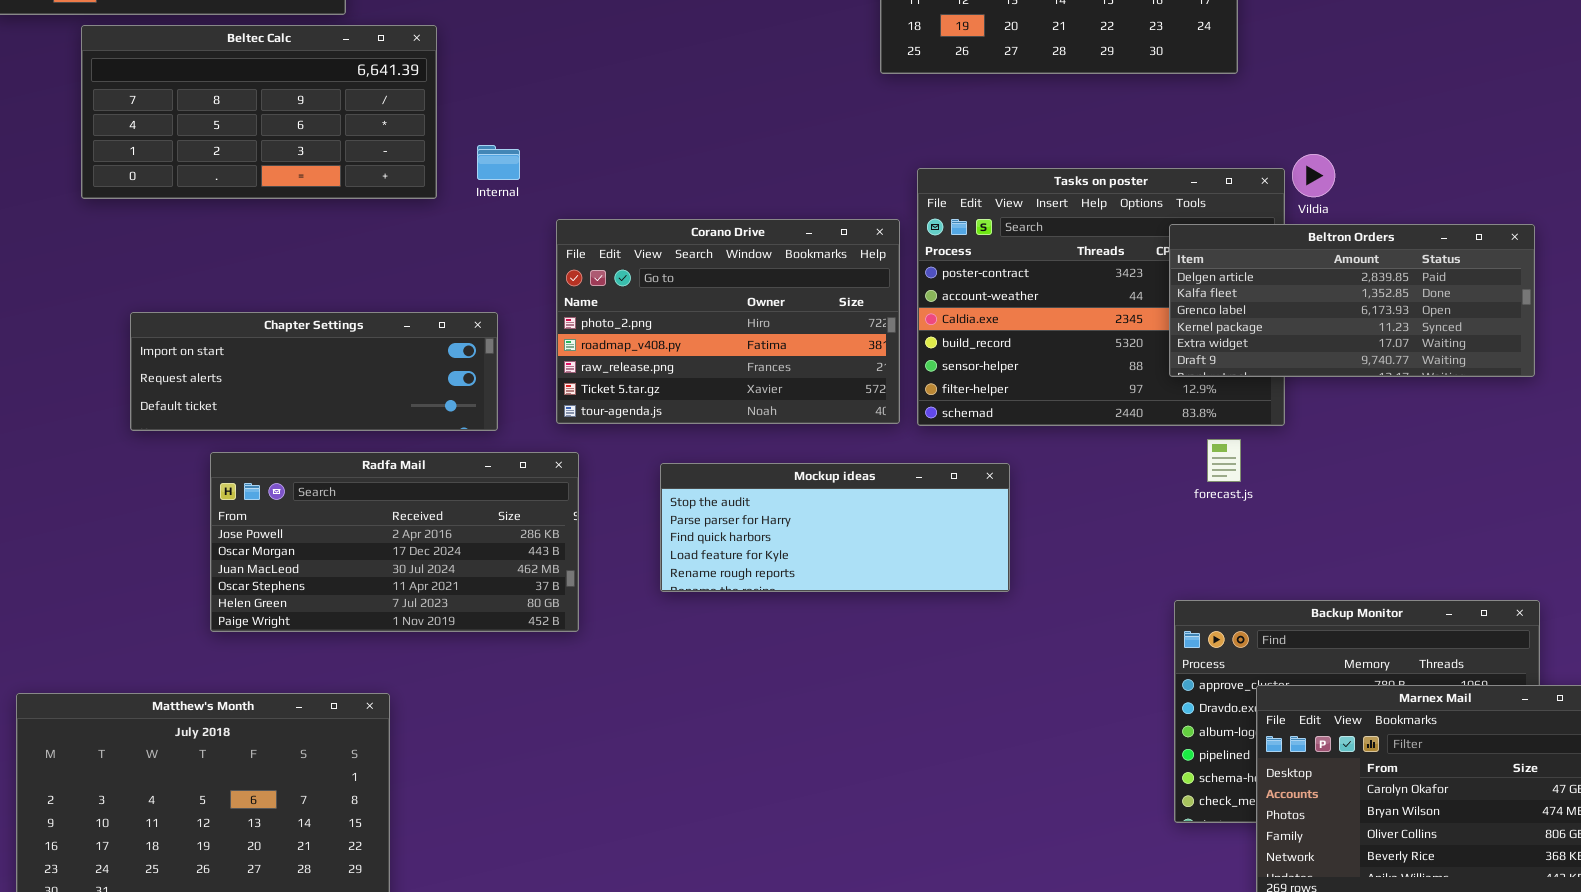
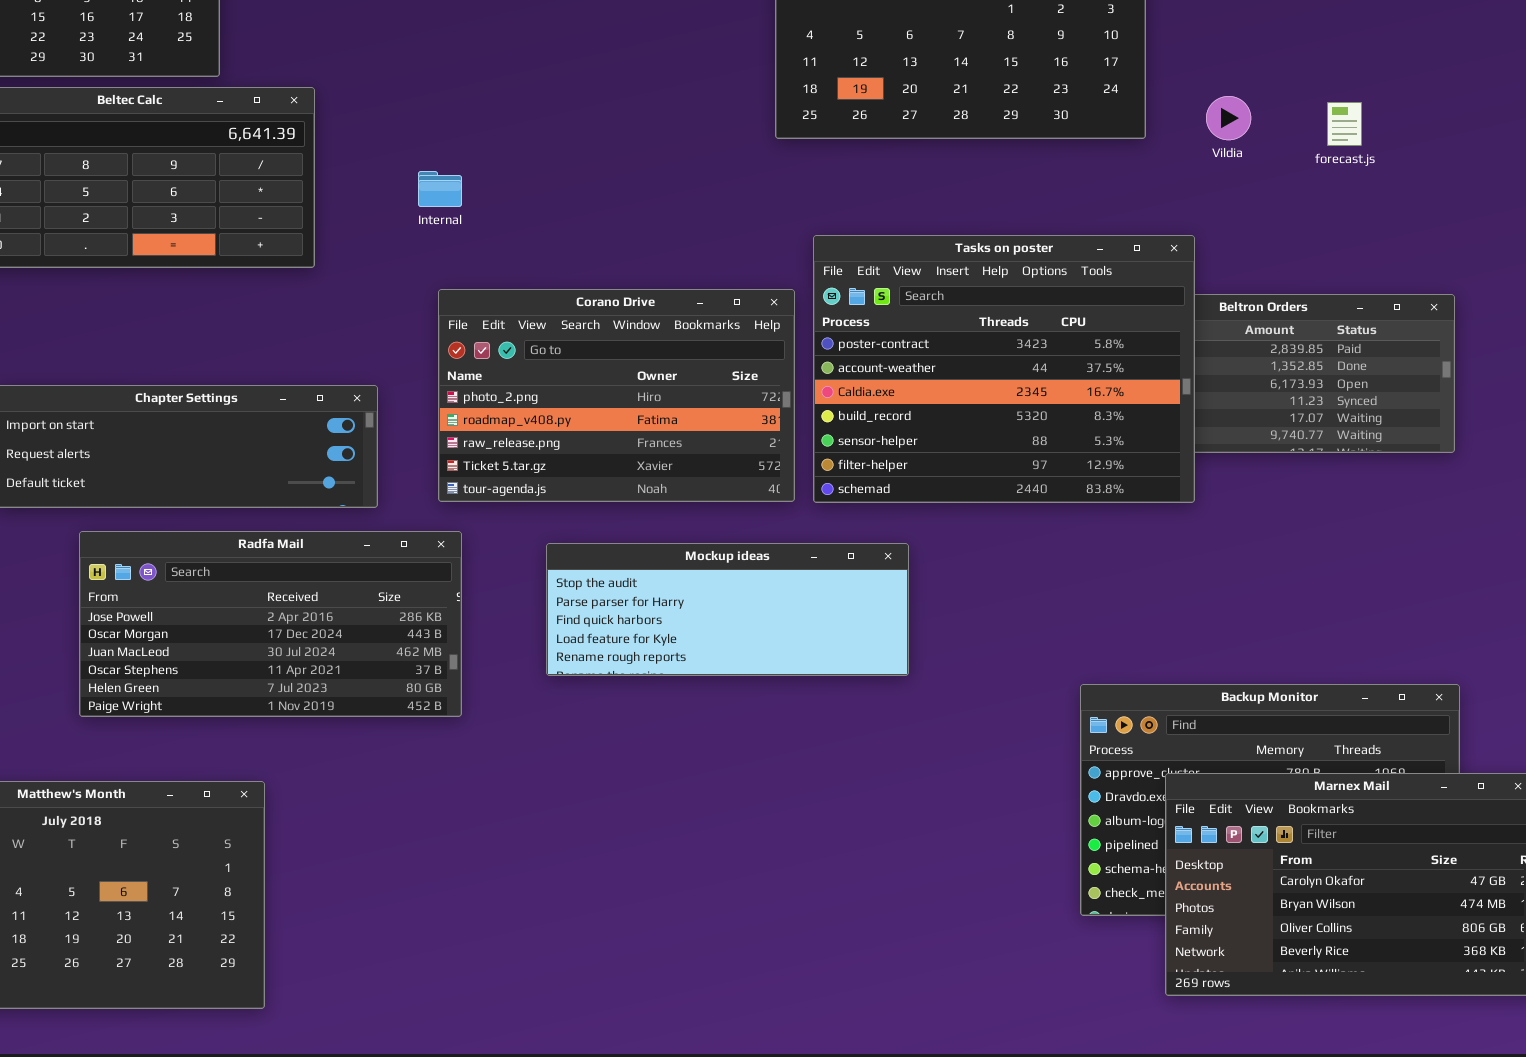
Internal: [477,145,520,180] -> [418,171,462,207], moved
Vildia: [1292,154,1335,197] -> [1206,96,1251,140], moved
Tasks on poster: [917,168,1285,426] -> [813,235,1195,503], raised
forecast.js: [1207,439,1241,482] -> [1327,102,1362,146], moved

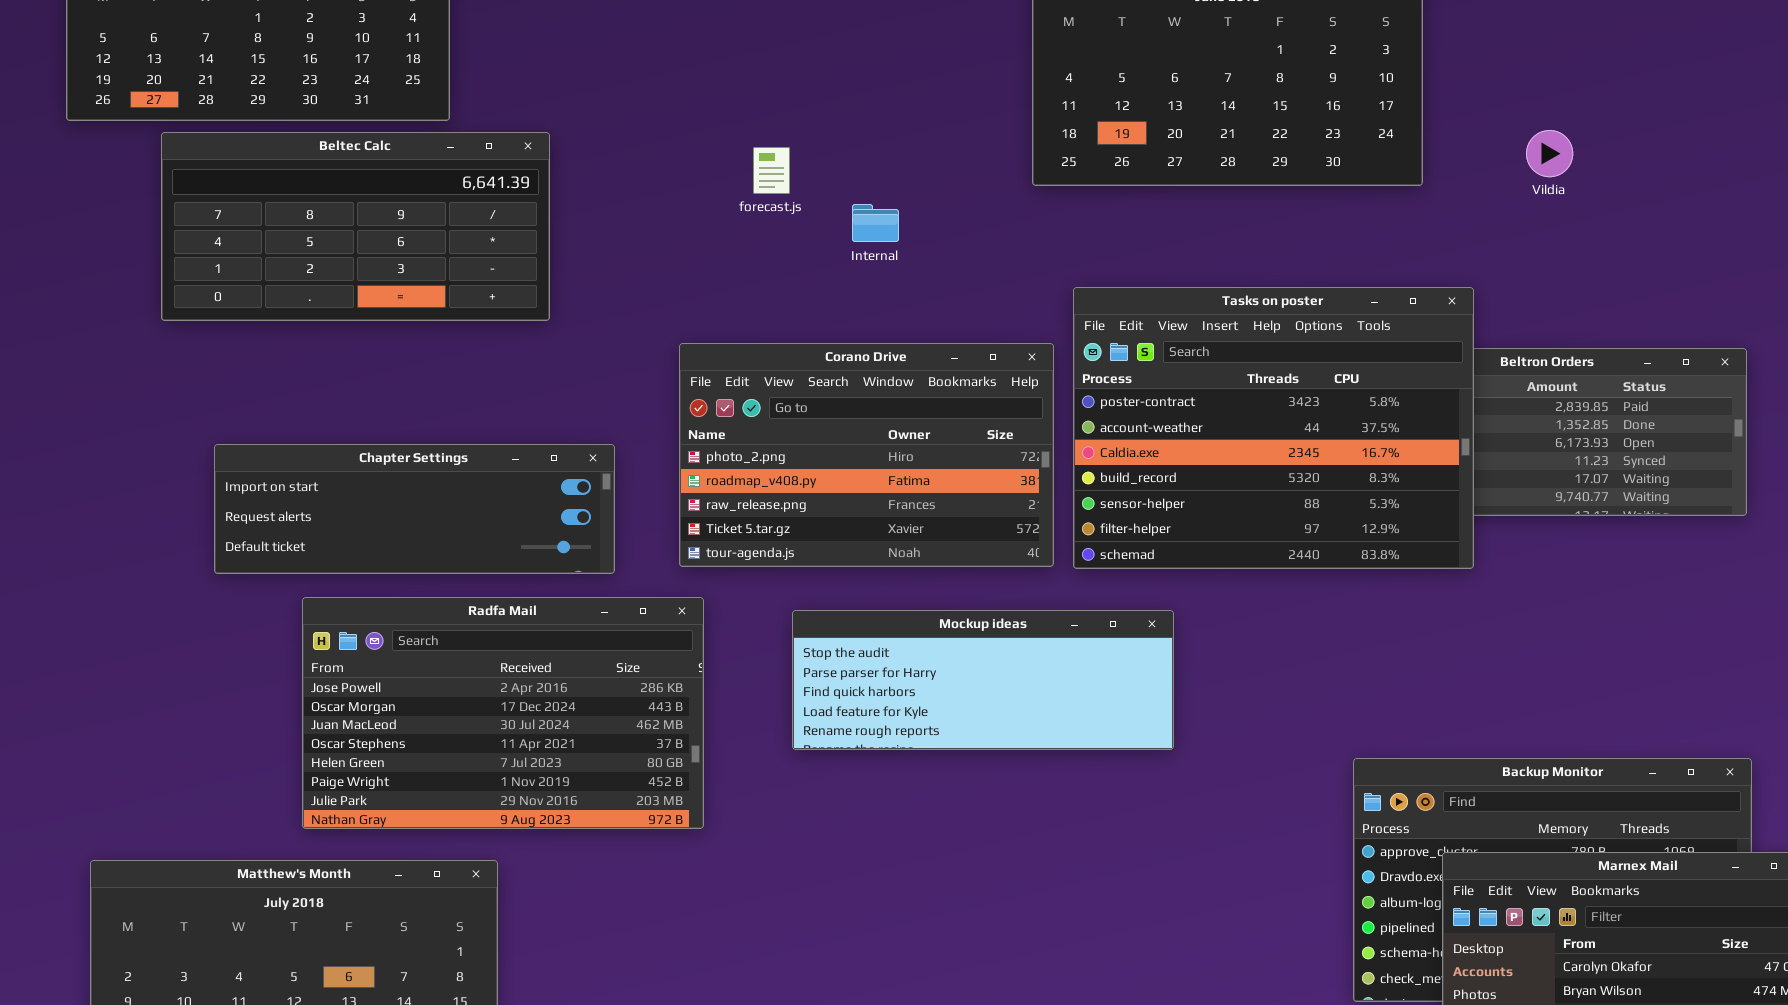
Vildia: [1206,96,1251,140] -> [1526,130,1573,177], moved
forecast.js: [1327,102,1362,146] -> [753,147,790,194], moved
Internal: [418,171,462,207] -> [852,204,899,242], moved
Radfa Mail: [79,531,462,717] -> [302,597,704,829], resized

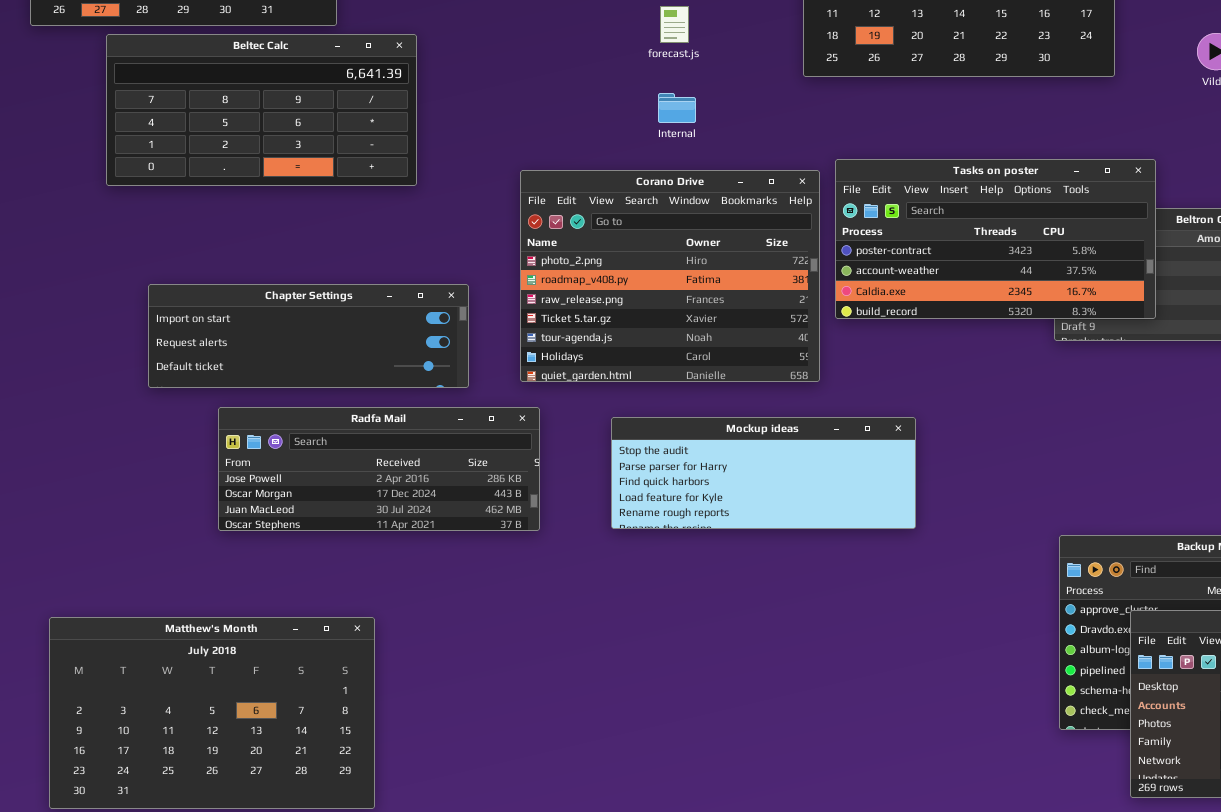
forecast.js: [753,147,790,194] -> [660,6,689,43], moved
Tasks on poster: [1073,287,1474,569] -> [835,159,1156,319], resized
Corano Drive: [679,343,1054,567] -> [520,170,820,382], resized
Radfa Mail: [302,597,704,829] -> [218,407,540,531], resized

